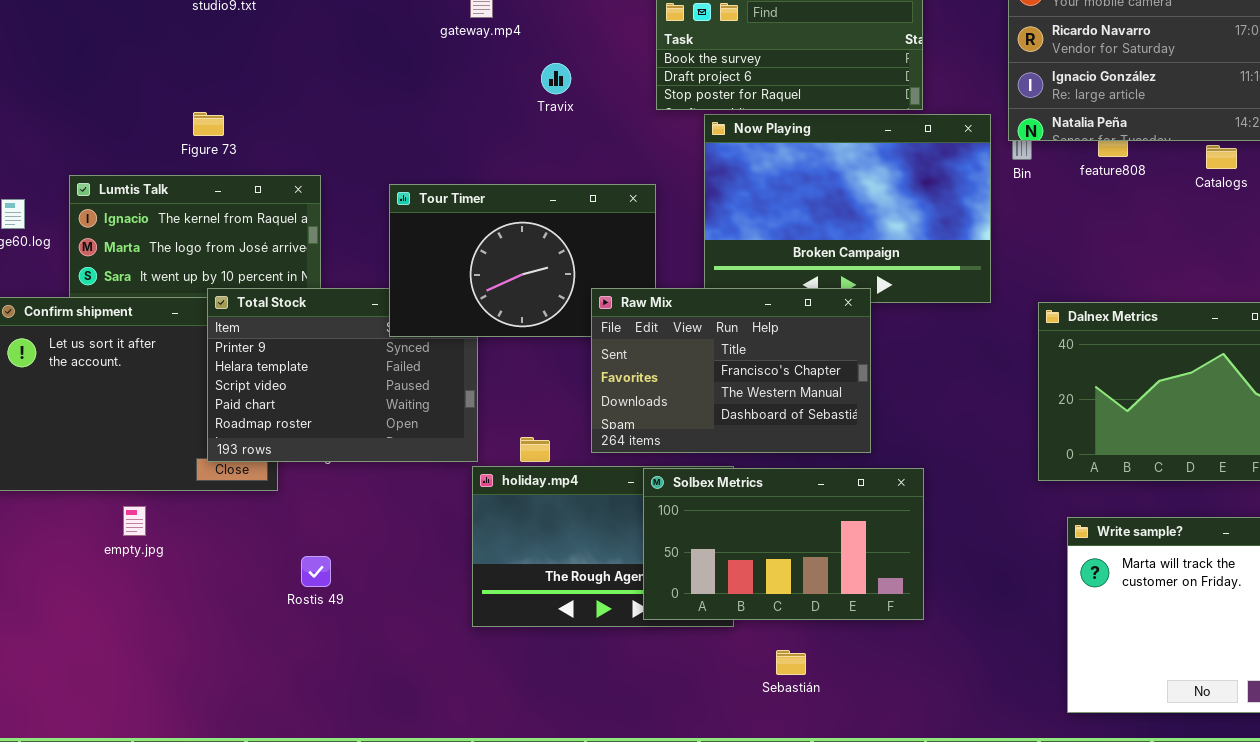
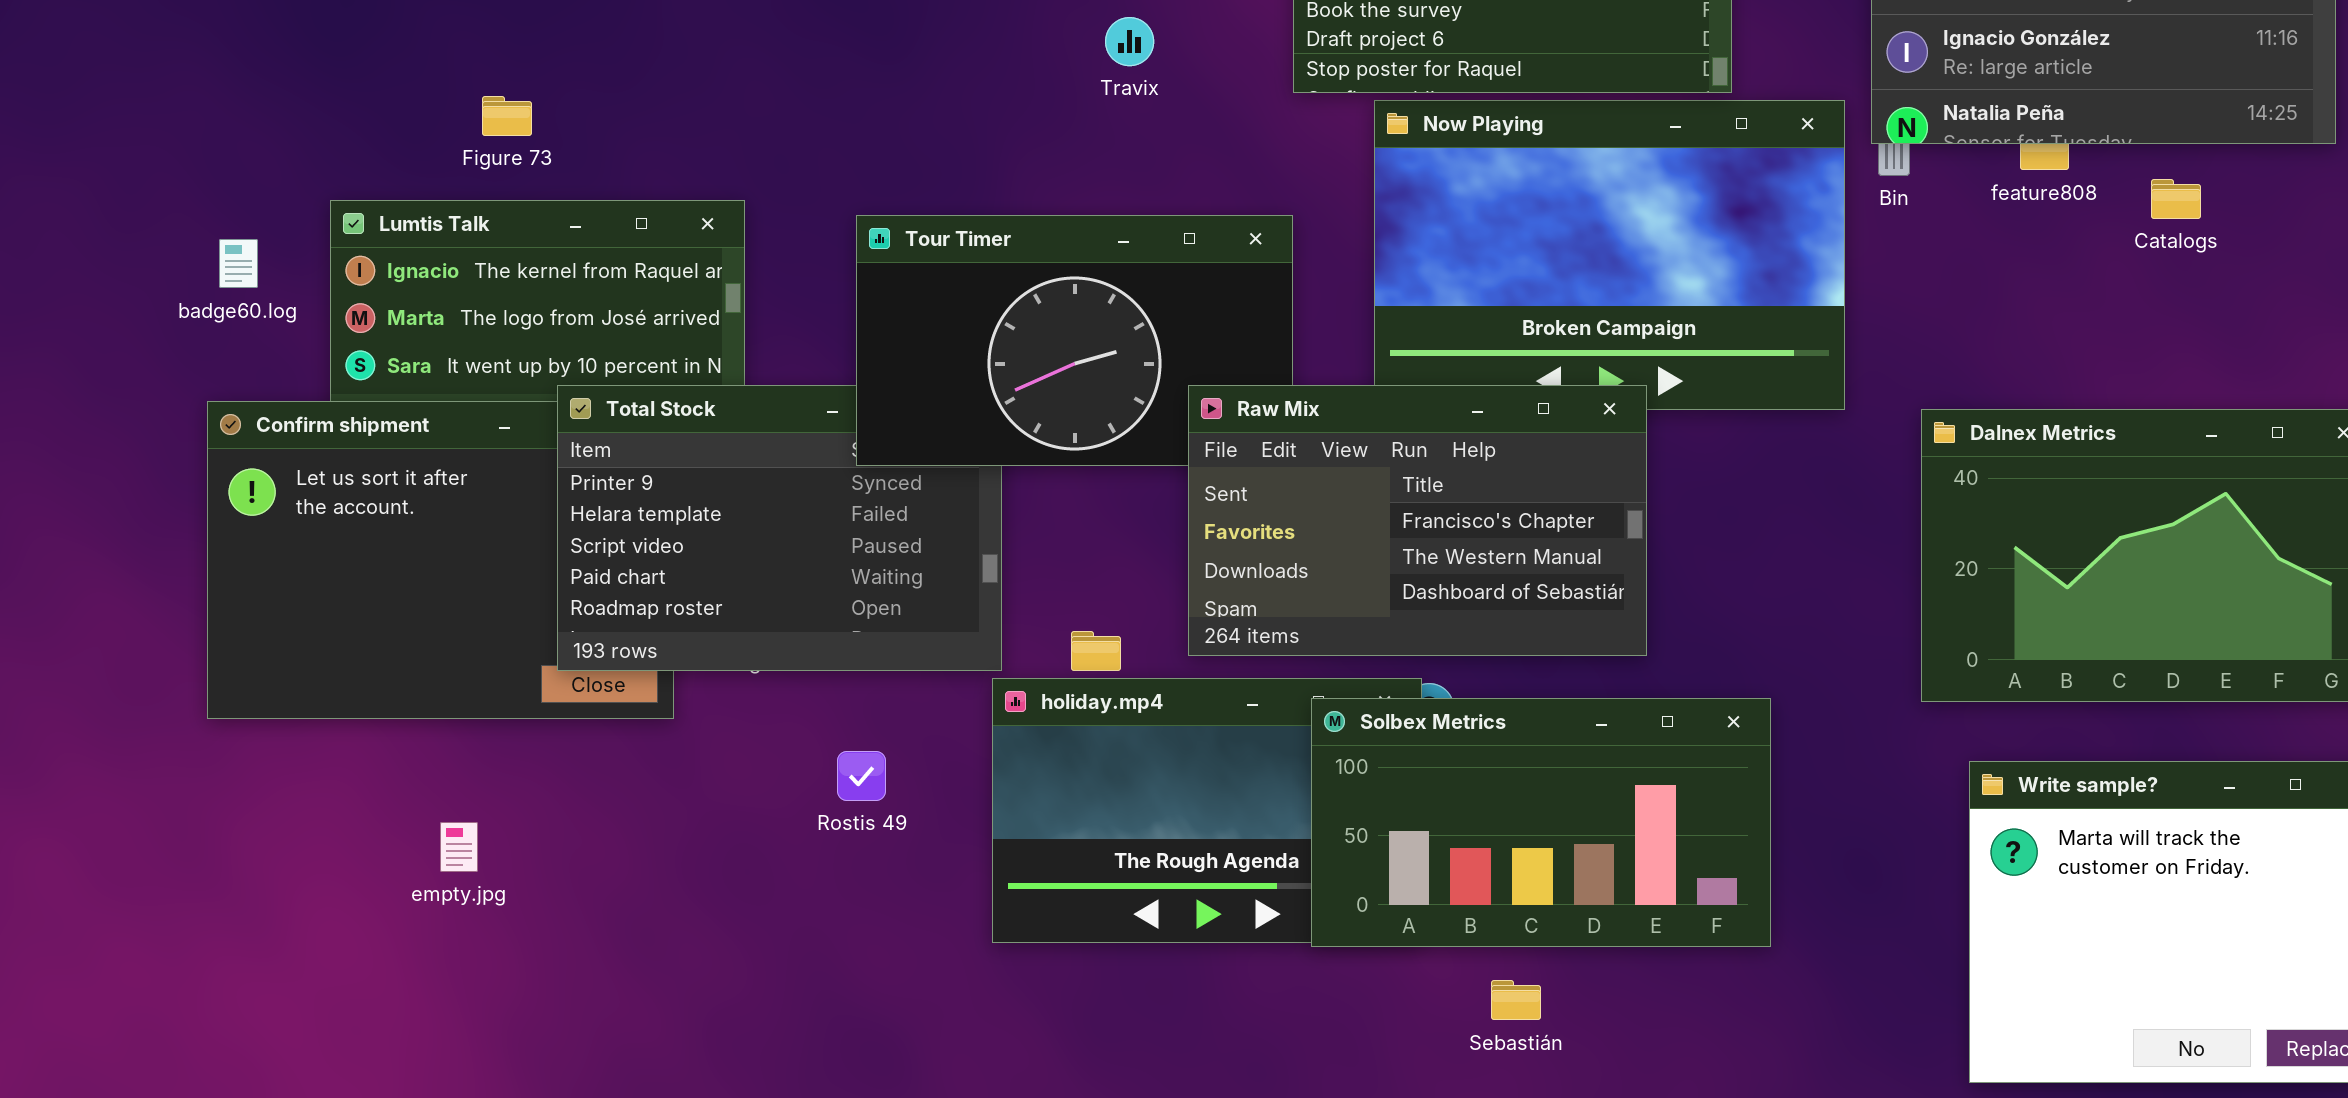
Figure 73: [193,112,224,136] -> [482,96,532,136], moved
Catalogs: [1206,145,1237,169] -> [2151,179,2201,219], moved
Solbex Metrics: [643,468,924,620] -> [1311,698,1771,947], moved
empty.jpg: [123,506,146,536] -> [440,822,478,872], moved
Rostis 49: [301,556,331,587] -> [837,751,886,801], moved

